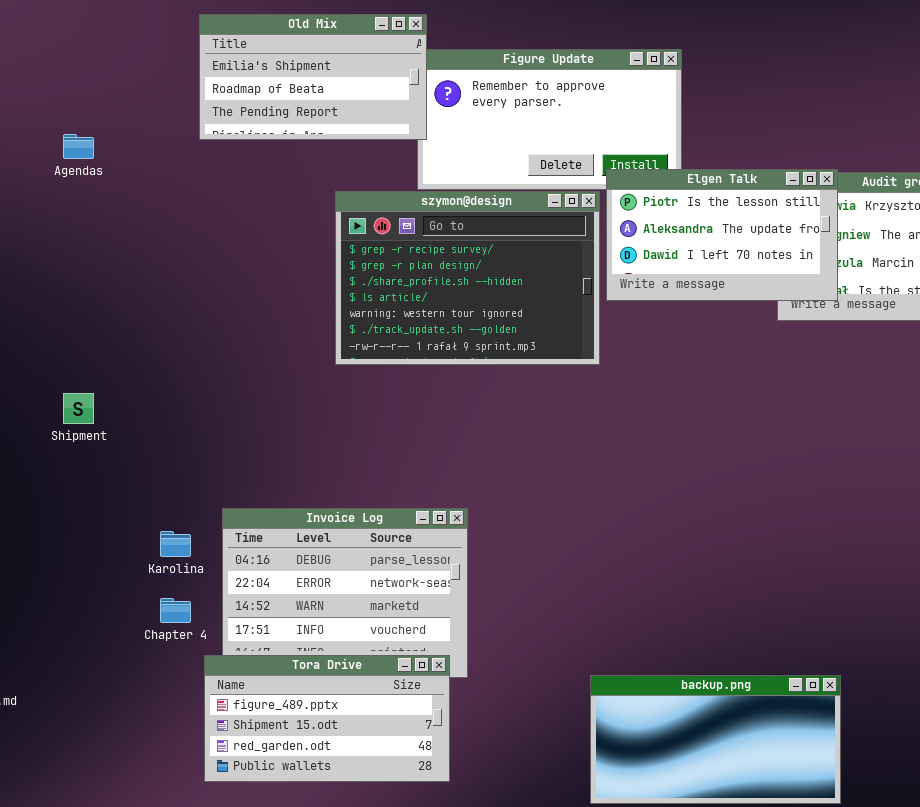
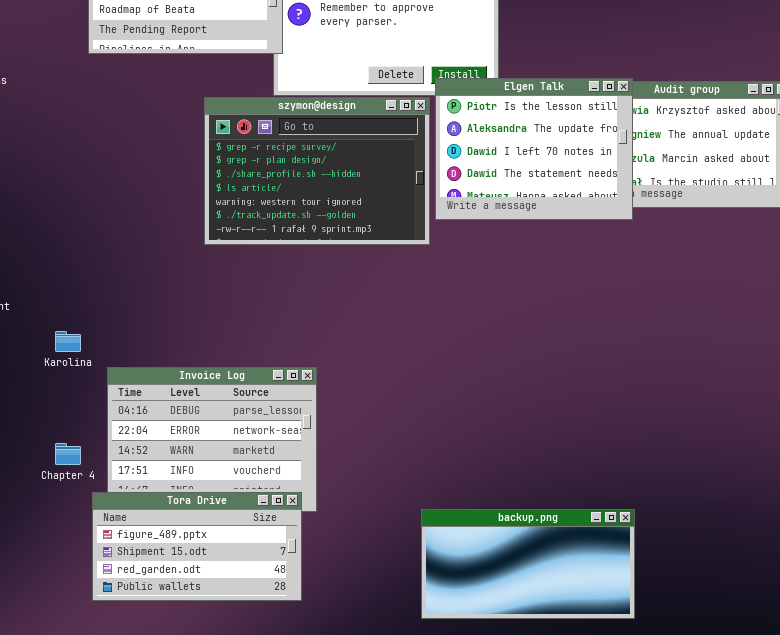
Elgen Talk: [606,169,838,301] -> [435,78,633,220], resized
Karolina: [160,531,191,557] -> [55,331,81,352], moved

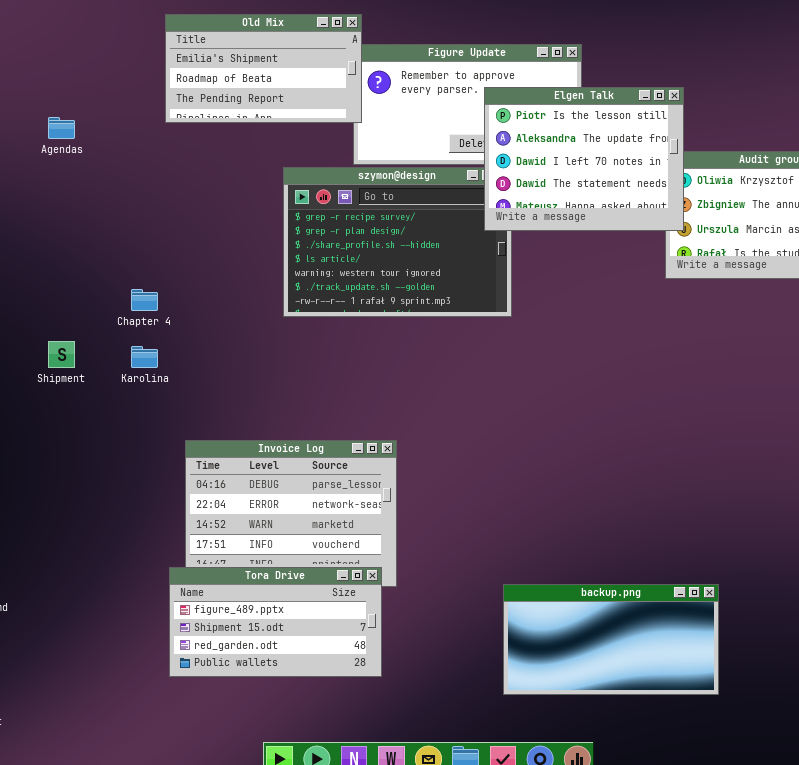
Elgen Talk: [435,78,633,220] -> [484,87,684,231], moved
Karolina: [55,331,81,352] -> [131,346,158,368], moved
Chapter 4: [55,443,81,465] -> [131,289,158,311], moved

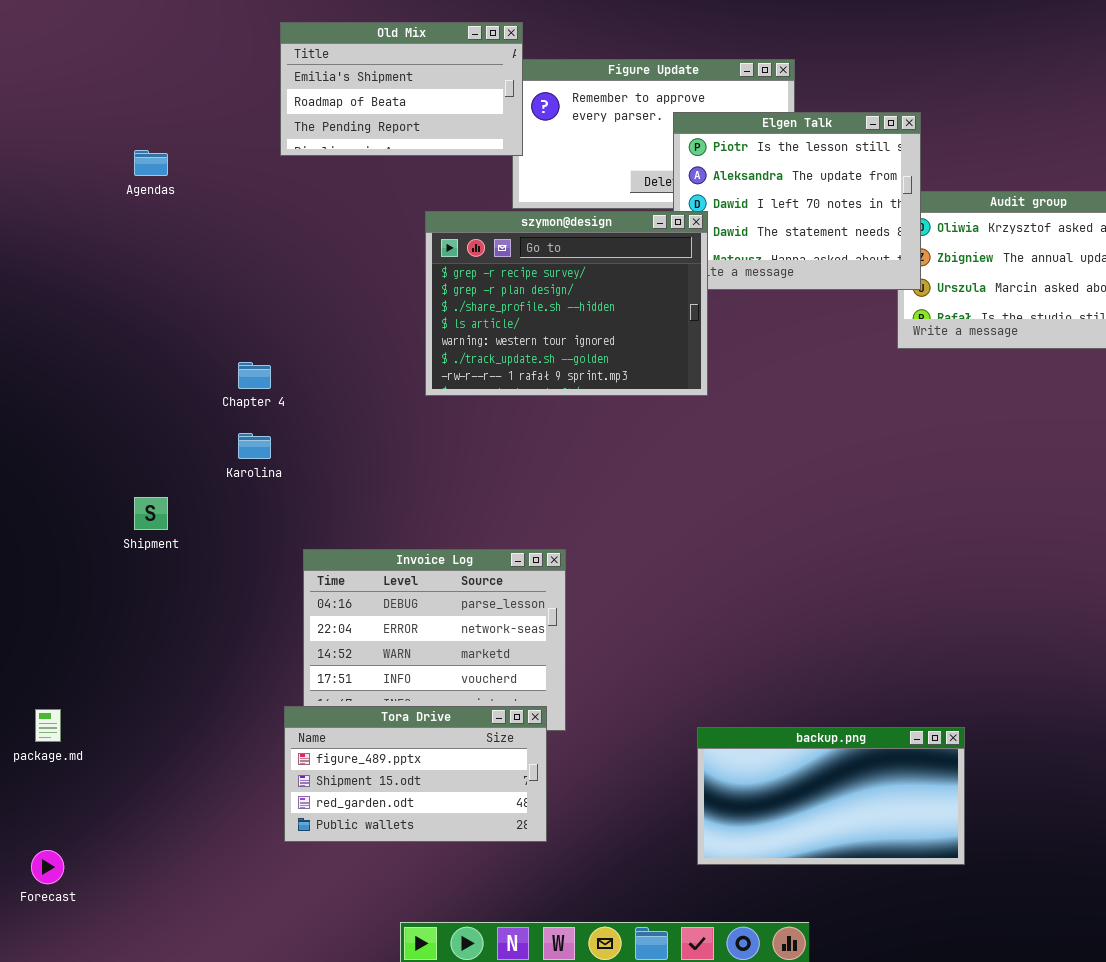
szymon@design: [283,167,512,317] -> [425,211,708,396], raised
Shipment: [48,341,75,368] -> [134,497,168,530], moved

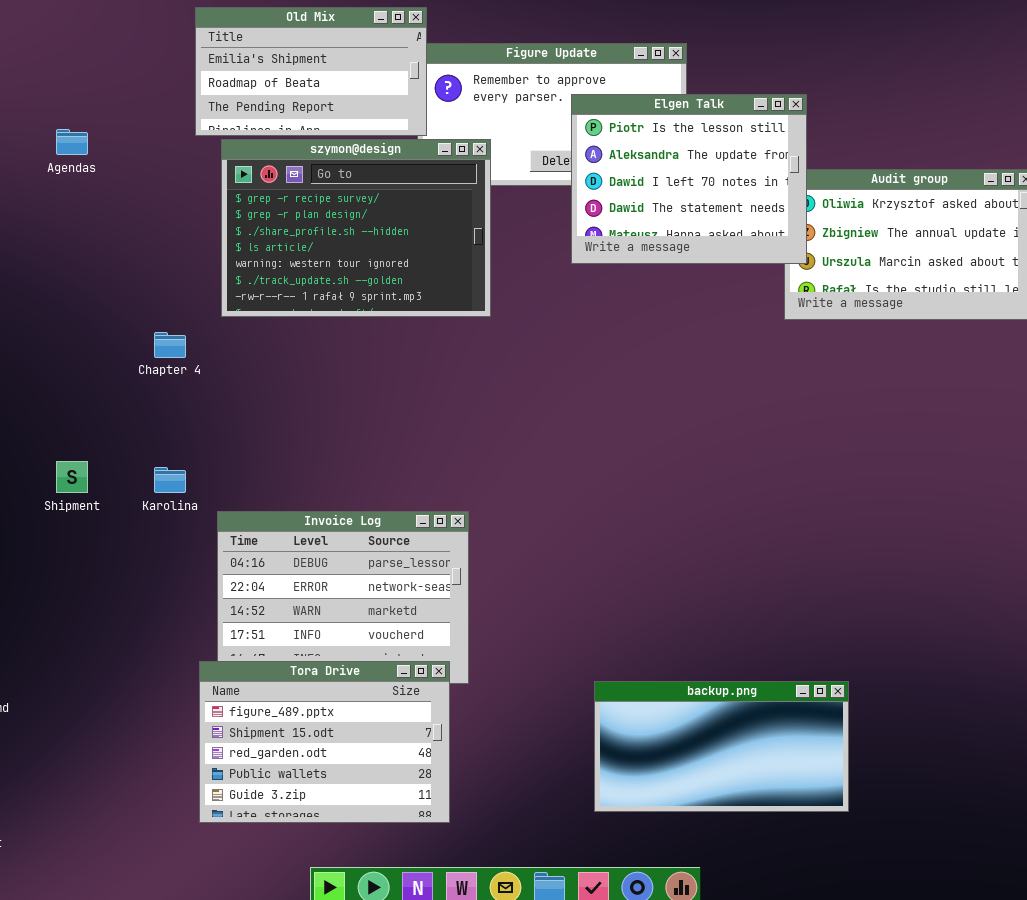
szymon@design: [425,211,708,396] -> [221,139,491,317], moved
Karolina: [238,433,271,459] -> [154,467,186,493], moved
Tora Drive: [284,706,547,842] -> [199,661,450,823], resized

